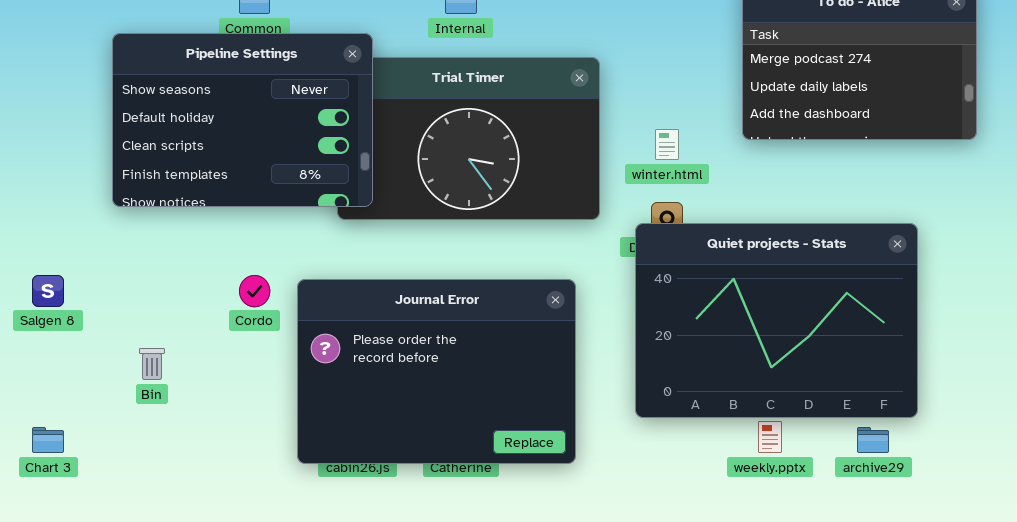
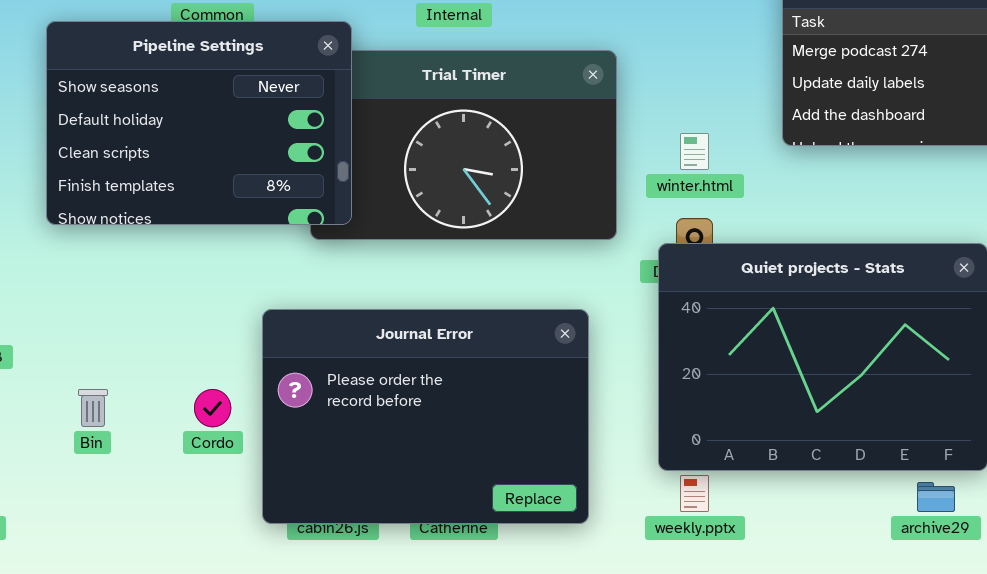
Cordo: [239,275,270,307] -> [194,389,231,427], moved
weekly.pptx: [758,421,782,453] -> [680,475,709,512], moved

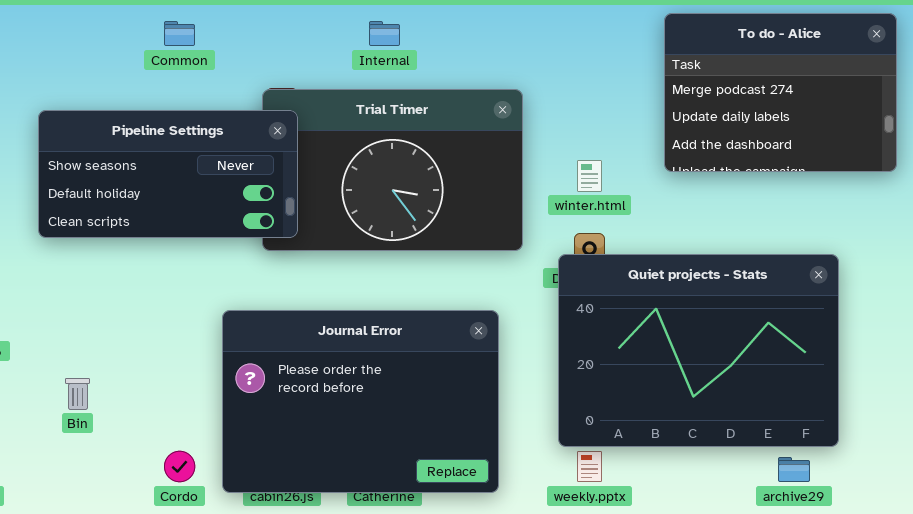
Pipeline Settings: [46,21,352,225] -> [38,110,298,238], resized
Cordo: [194,389,231,427] -> [164,451,195,482], moved

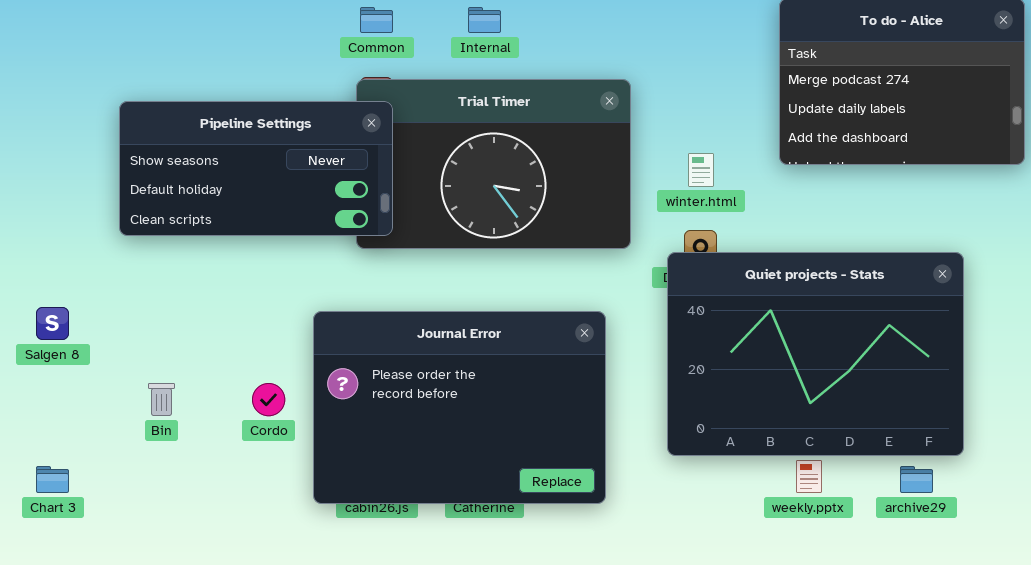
Common: [164,21,195,46] -> [360,7,393,33], moved
Cordo: [164,451,195,482] -> [252,383,285,416], moved
weekly.pptx: [577,451,602,482] -> [796,460,822,493], moved

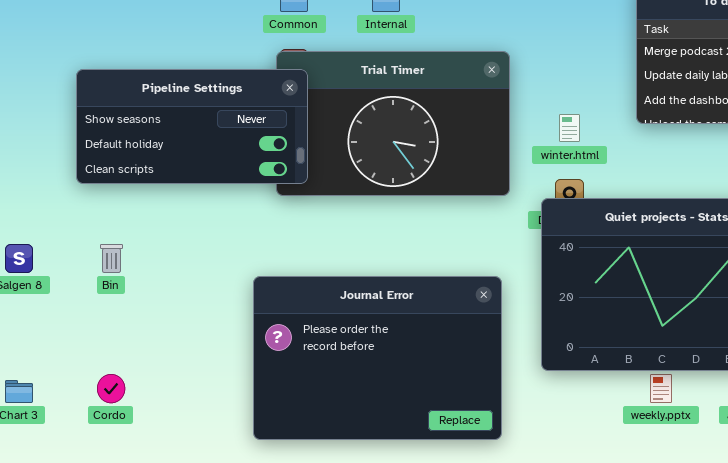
Journal Error: [313,311,606,504] -> [253,276,502,440], moved
Bin: [148,383,175,416] -> [100,244,123,273], moved
Cordo: [252,383,285,416] -> [97,374,125,403], moved

